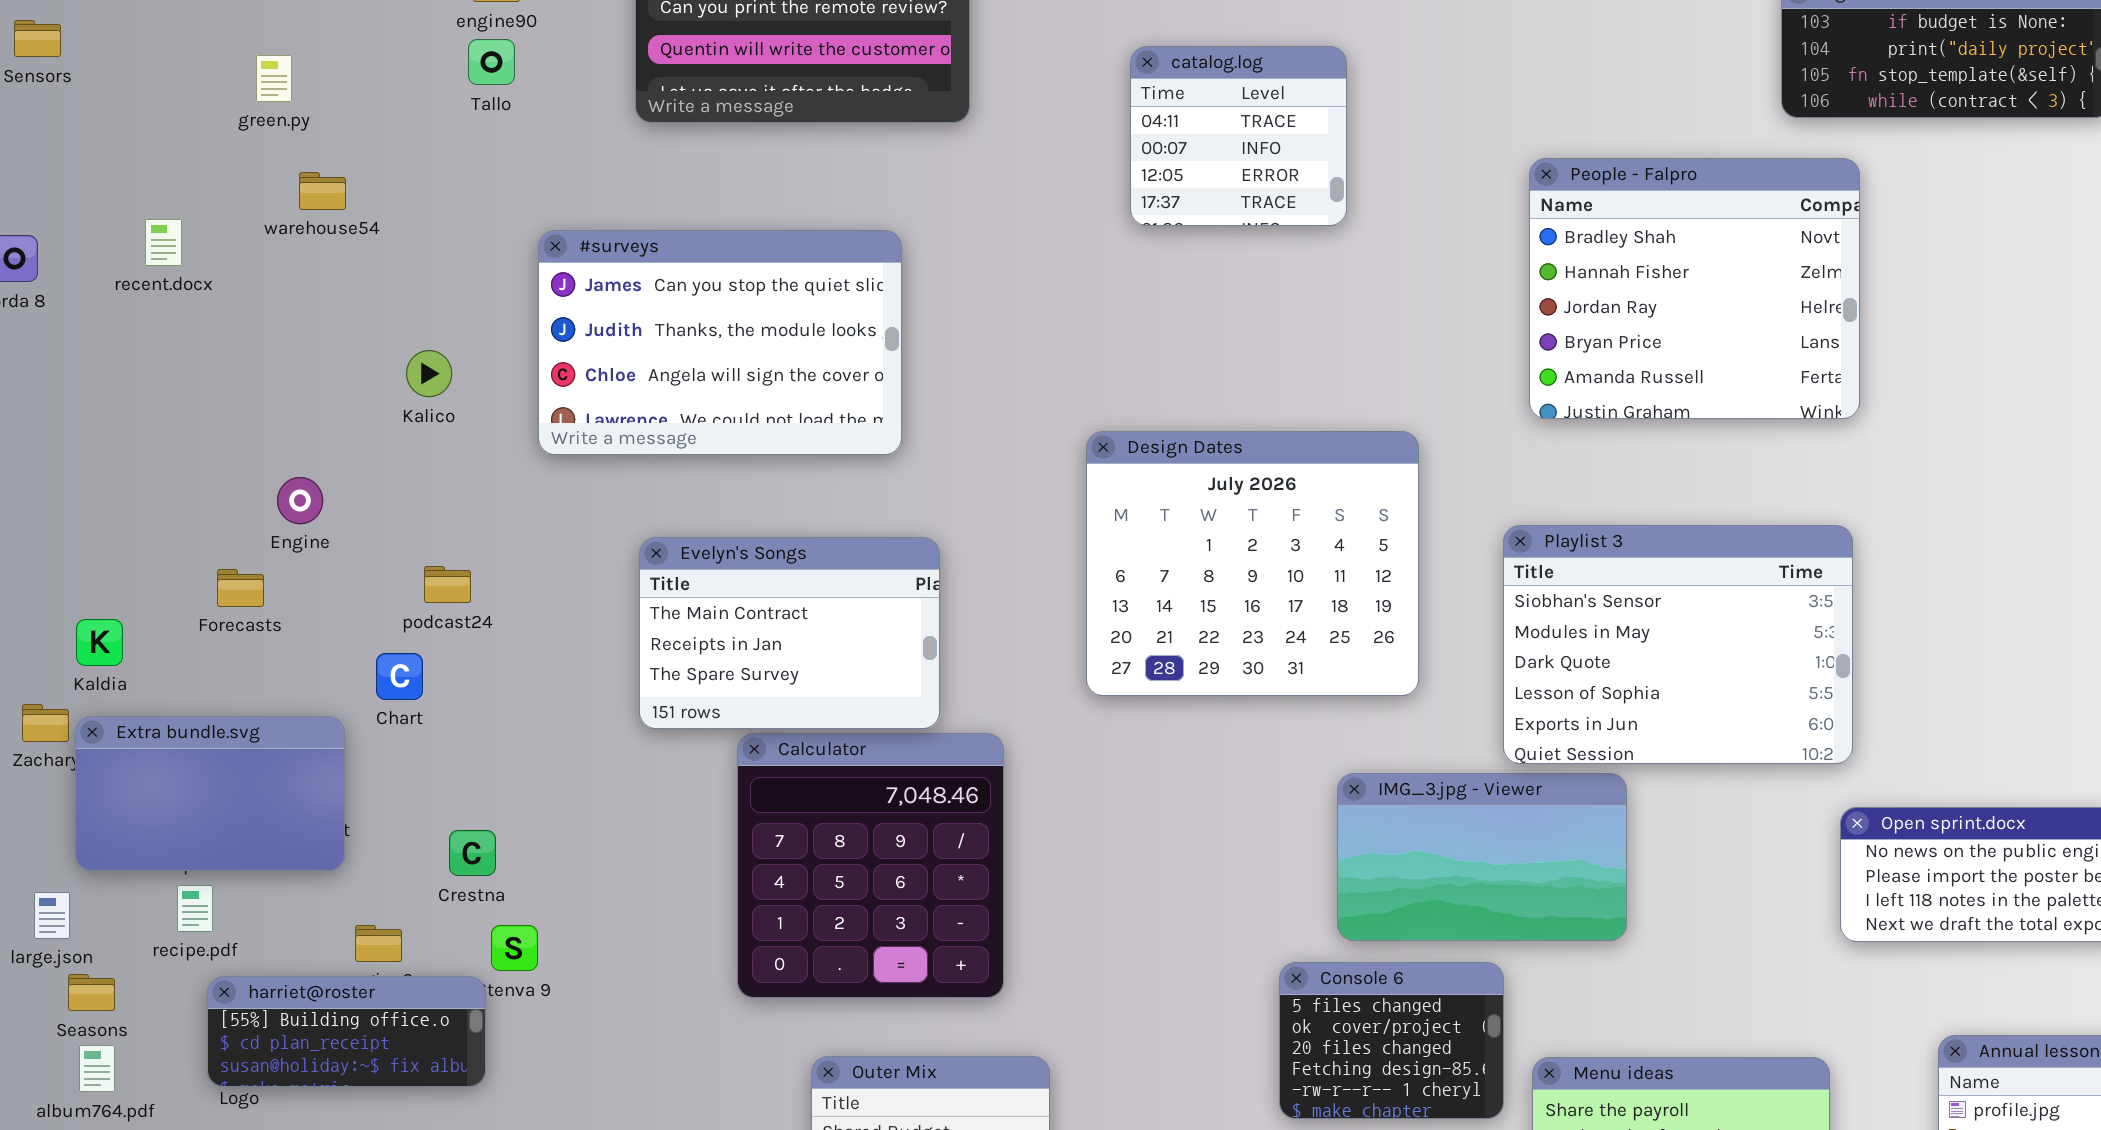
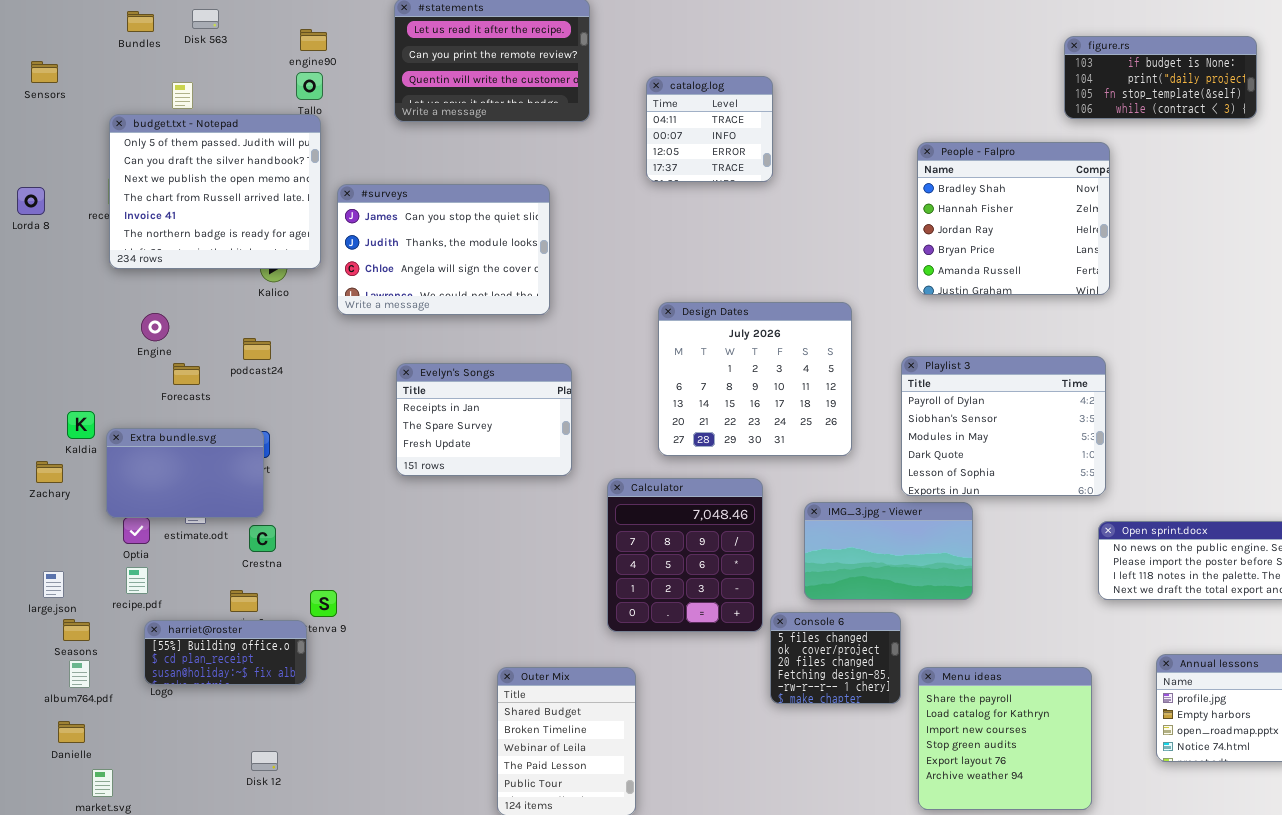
catalog.log: [1130,46,1347,226] -> [646,76,773,182], moved
budget.txt - Notepad: none -> [109,114,321,269], opened
Engine: [277,477,323,524] -> [141,313,169,341], moved
Playlist 3: [1503,525,1853,764] -> [901,356,1106,496], scrolled up 1 row
Evelyn's Songs: [639,537,940,729] -> [396,363,572,476], scrolled down 1 row
podcast24: [424,566,471,603] -> [243,338,271,360], moved
Forecasts: [217,569,264,607] -> [173,363,200,385], moved
Extra bundle.svg: [75,716,345,871] -> [106,428,264,518], moved
Calculator: [737,733,1004,998] -> [607,478,763,632], moved
Crestna: [449,830,496,876] -> [249,525,276,552], moved

